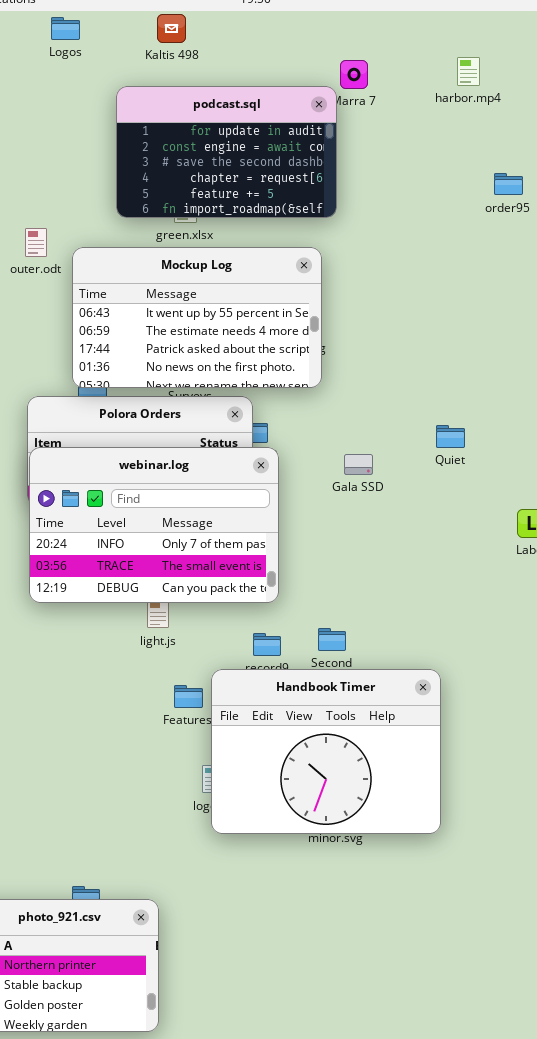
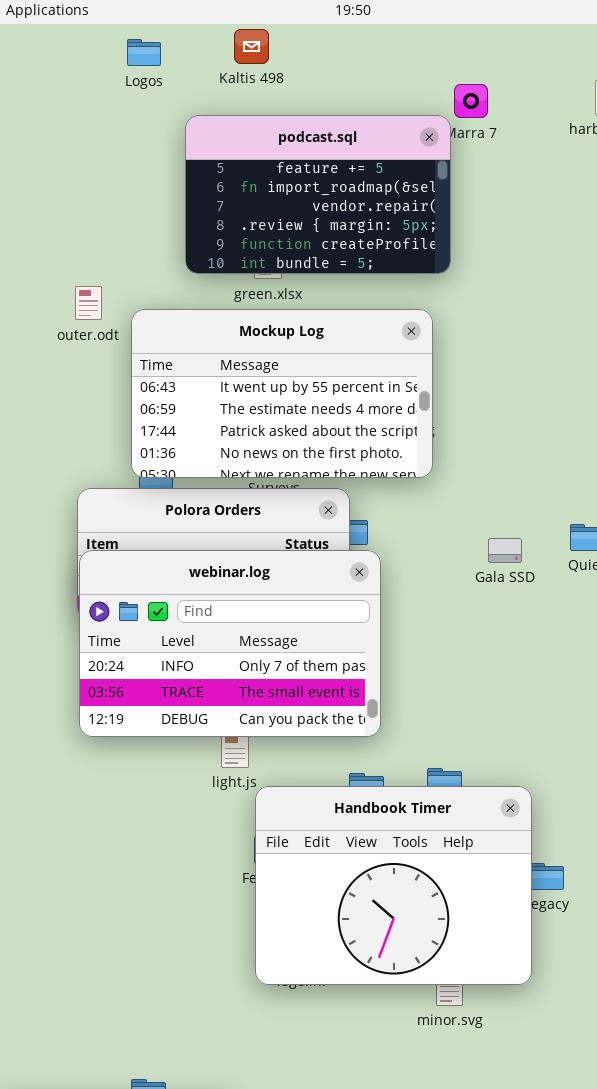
Logos: [51,17,80,40] -> [127,39,161,66], moved
podcast.sql: [116,86,337,218] -> [185,115,451,274], scrolled down 4 rows
Gala SSD: [344,454,373,475] -> [488,538,522,563], moved
Handbook Timer: [211,669,441,834] -> [255,786,532,985], moved

